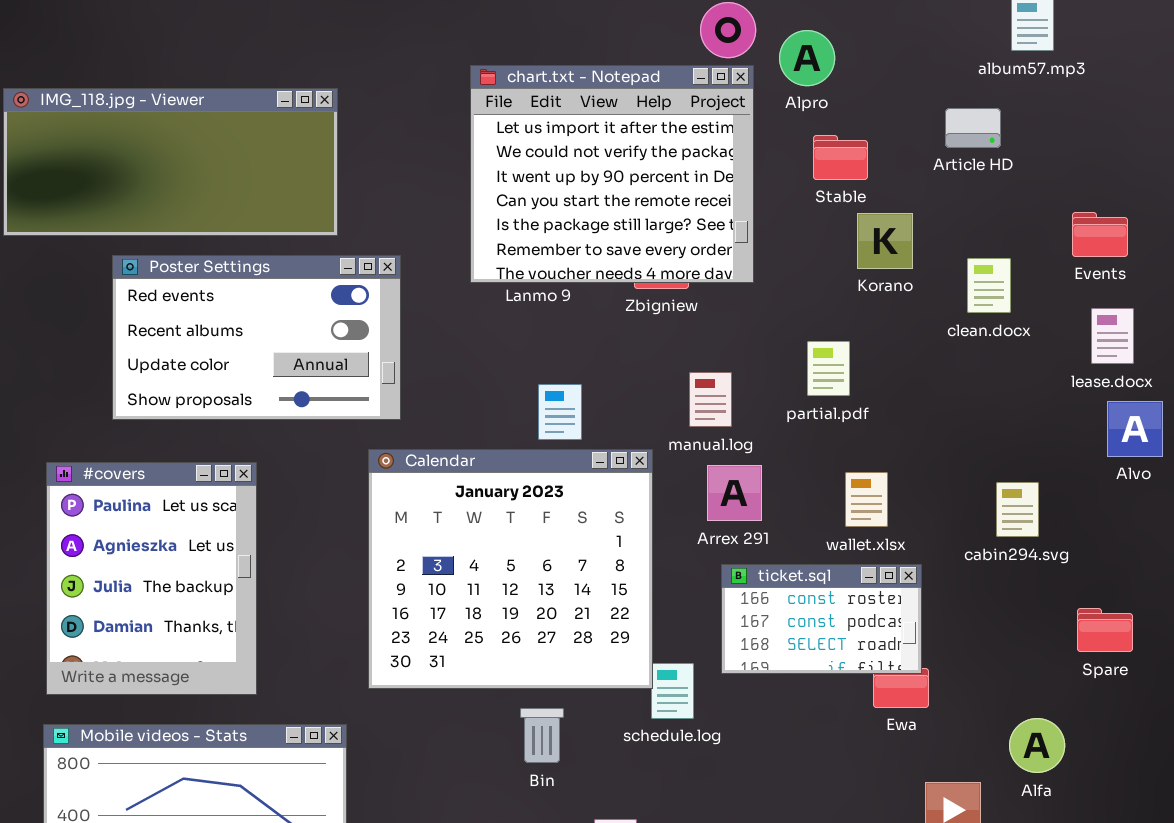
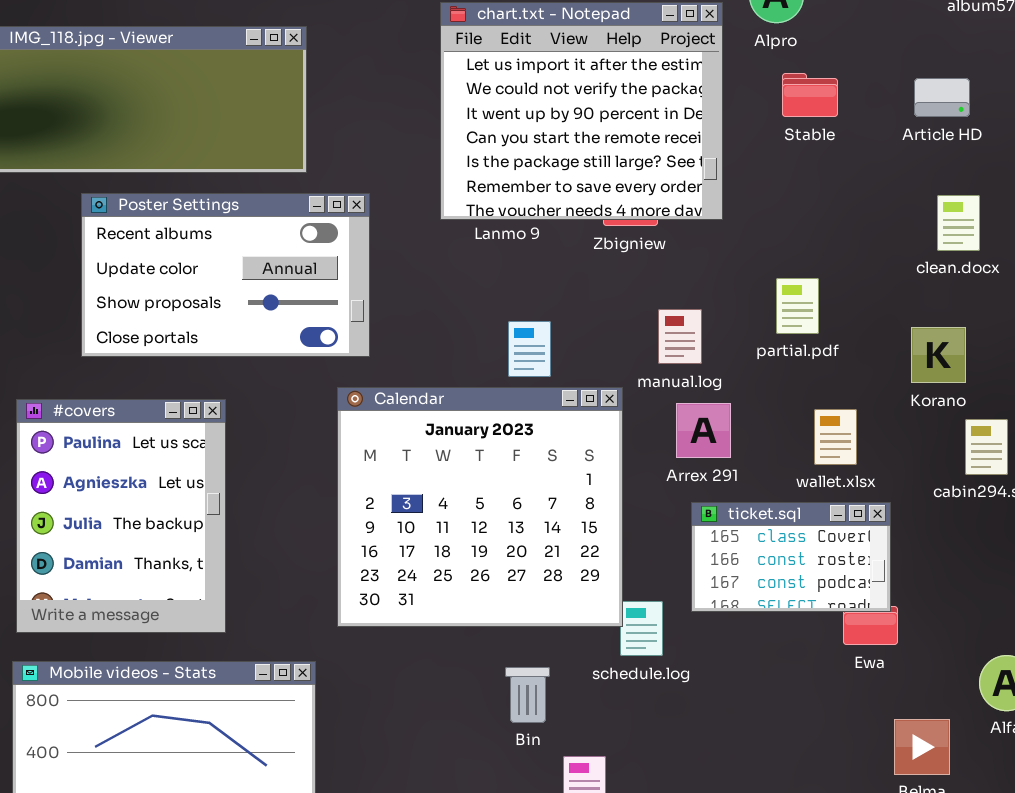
Article HD: [945,108,1001,148] -> [914,78,970,117], moved
Korano: [857,213,913,269] -> [911,327,966,383], moved
Poster Settings: [112,255,401,420] -> [81,193,370,357], scrolled down 1 row
ticket.sql: [721,564,922,674] -> [691,502,891,612], scrolled up 1 row
Bin: [520,708,564,763] -> [505,667,550,723], moved

